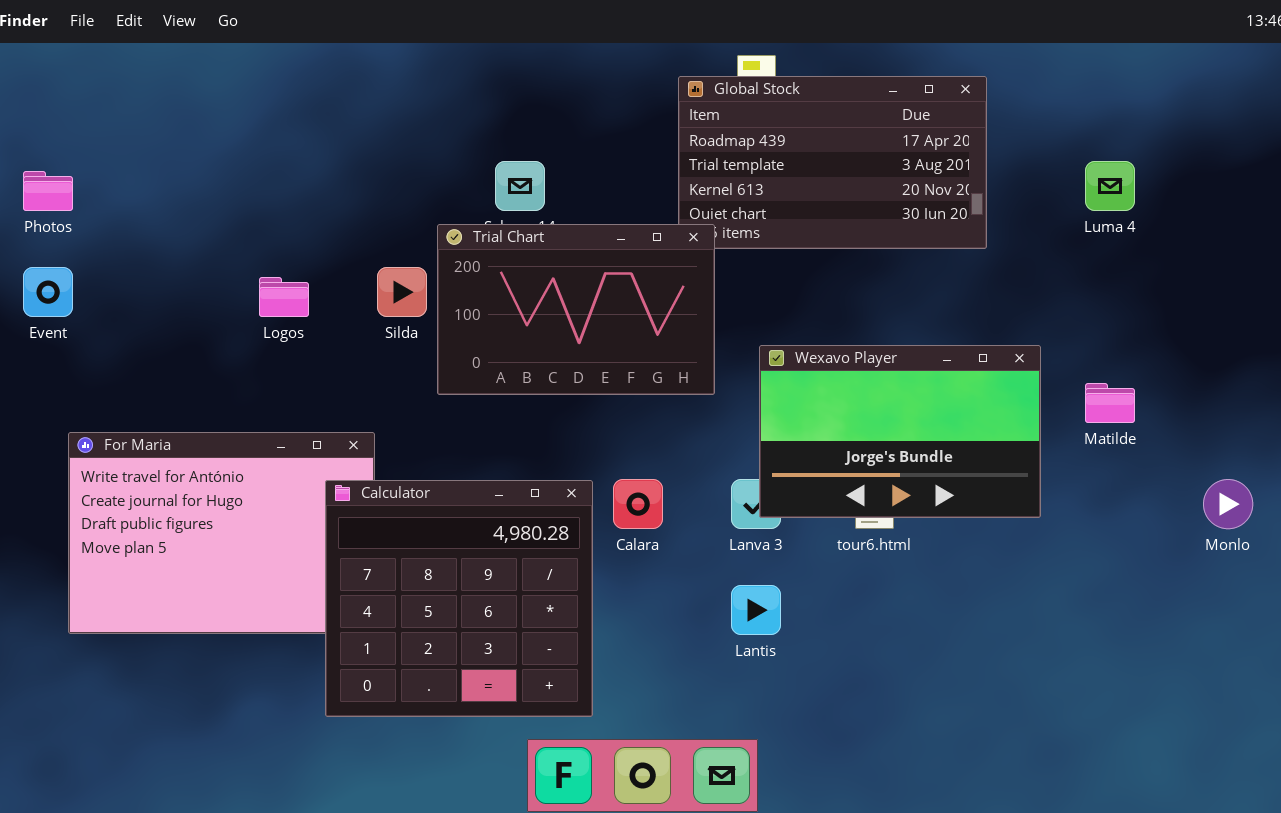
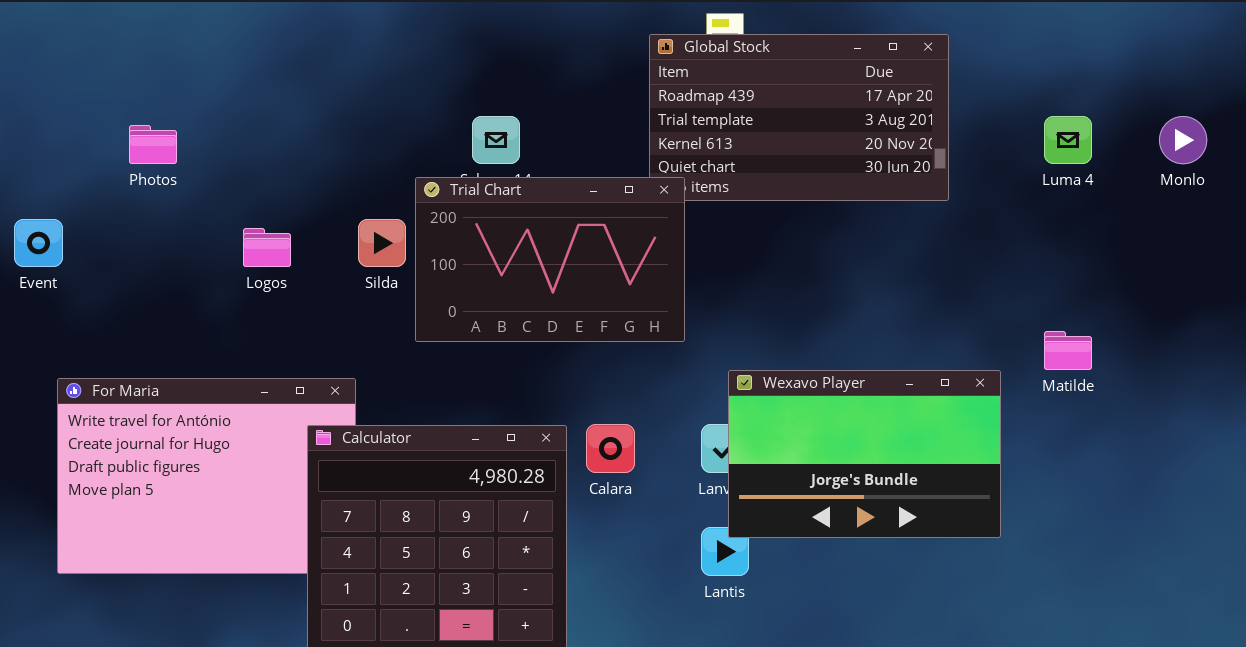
Photos: [23,171,73,211] -> [129,125,177,164], moved
Wexavo Player: [759,345,1041,518] -> [728,370,1001,538], moved
Monlo: [1203,479,1253,529] -> [1159,116,1207,164], moved

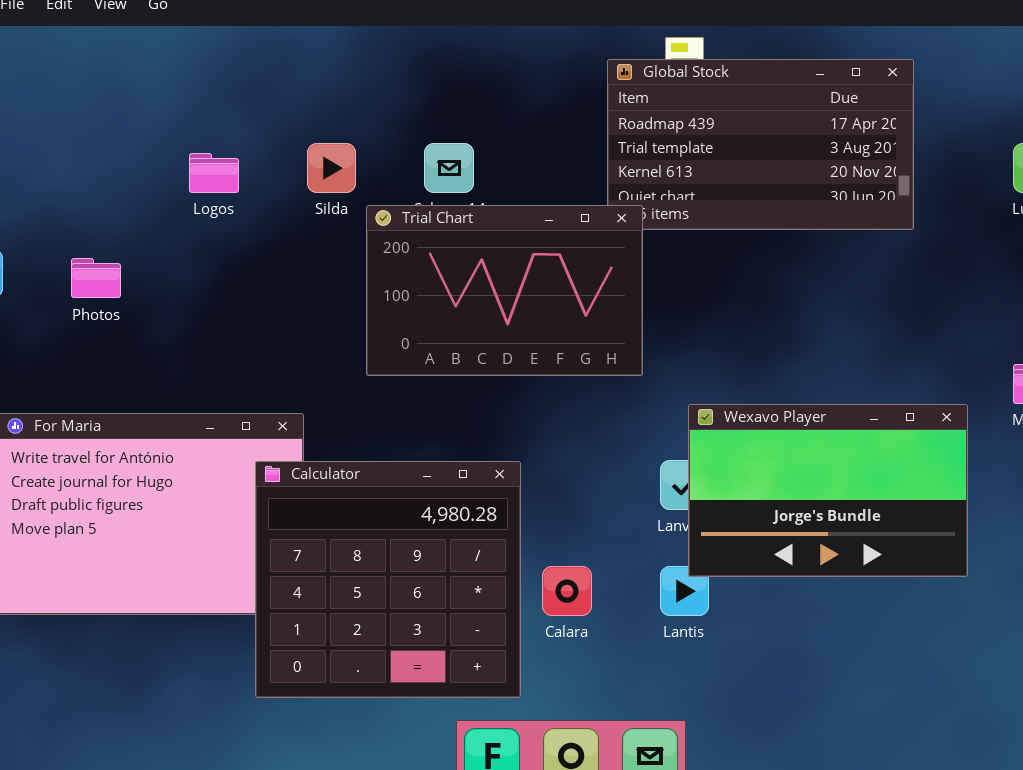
Photos: [129,125,177,164] -> [71,258,121,298], moved
Silda: [358,219,406,267] -> [307,143,356,193], moved
Logos: [243,228,291,267] -> [189,153,239,193], moved
Calara: [586,424,635,473] -> [542,566,592,616], moved

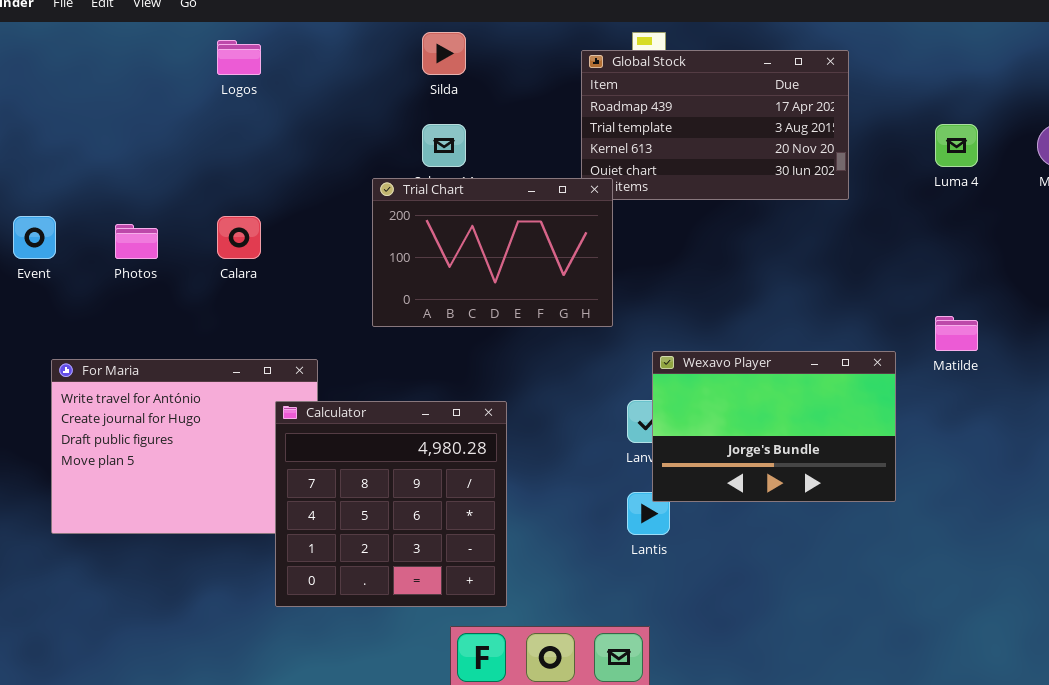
Silda: [307,143,356,193] -> [422,32,466,75], moved
Logos: [189,153,239,193] -> [217,40,261,75], moved
Calara: [542,566,592,616] -> [217,216,261,259], moved

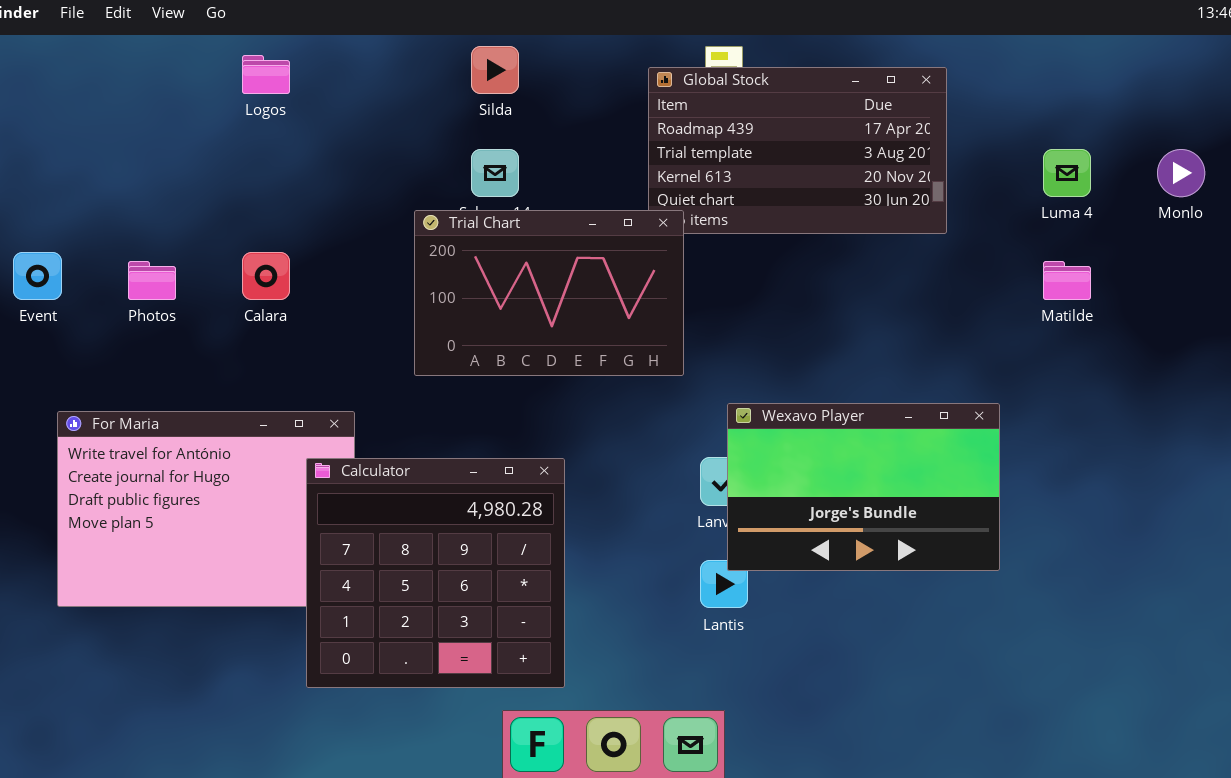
Matilde: [935,316,978,351] -> [1043,261,1091,300], moved

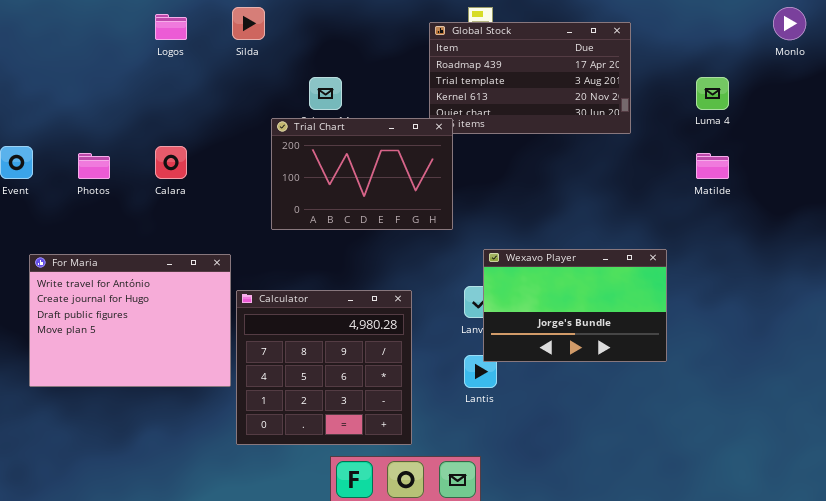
Silda: [471,46,519,94] -> [232,7,265,40], moved
Monlo: [1157,149,1205,197] -> [773,7,806,40], moved
Calculator: [306,458,565,688] -> [236,290,412,445], moved

